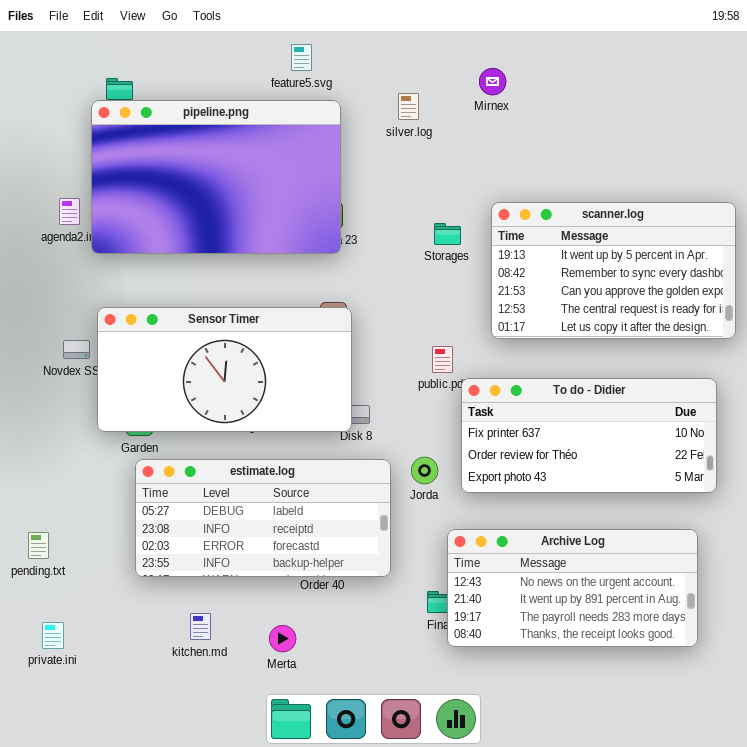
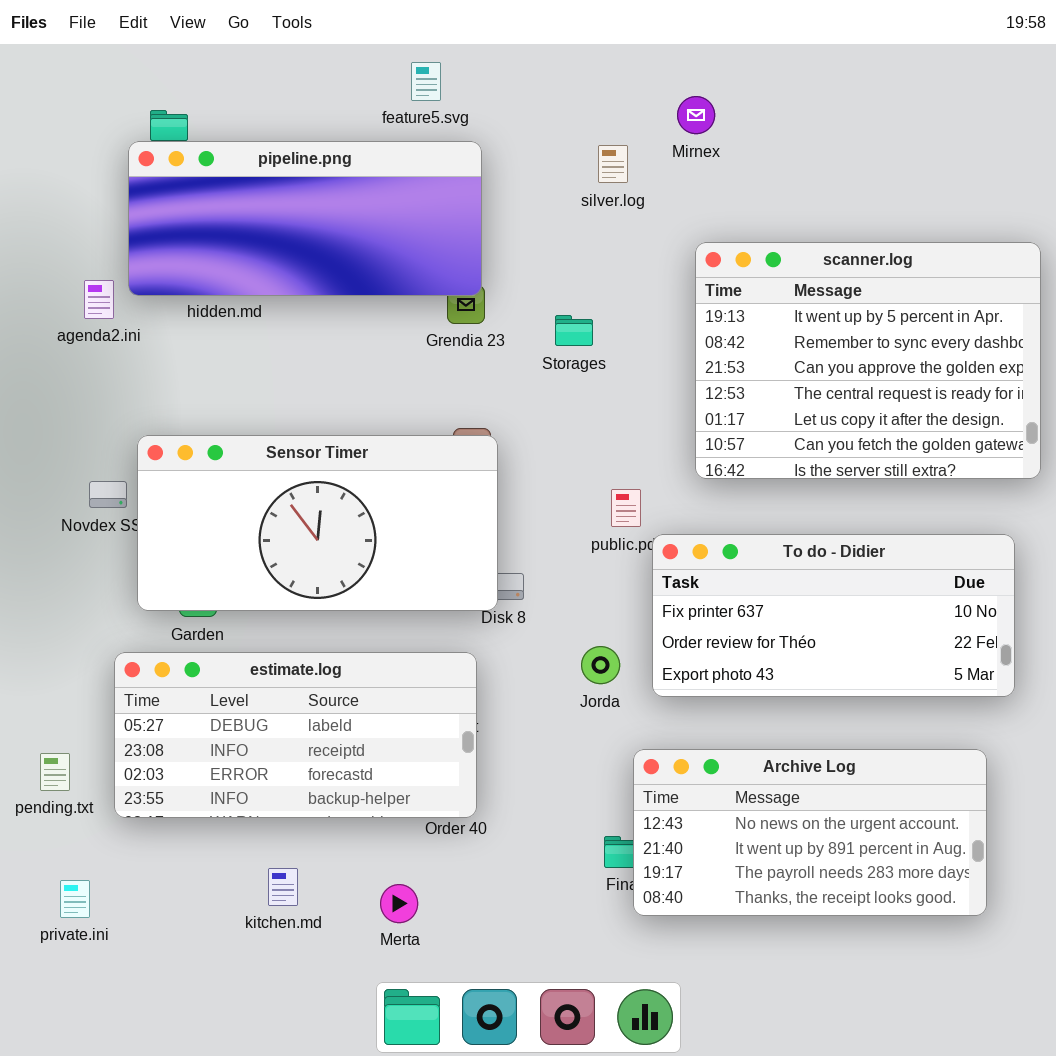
silver.log: [398,93,419,120] -> [598,145,628,183], moved
pipeline.png: [91,100,341,254] -> [128,141,482,296], resized
scanner.log: [491,202,736,339] -> [695,242,1041,479], resized
Storages: [434,223,461,245] -> [555,315,593,346], moved
estimate.log: [135,459,391,577] -> [114,652,477,818], moved

